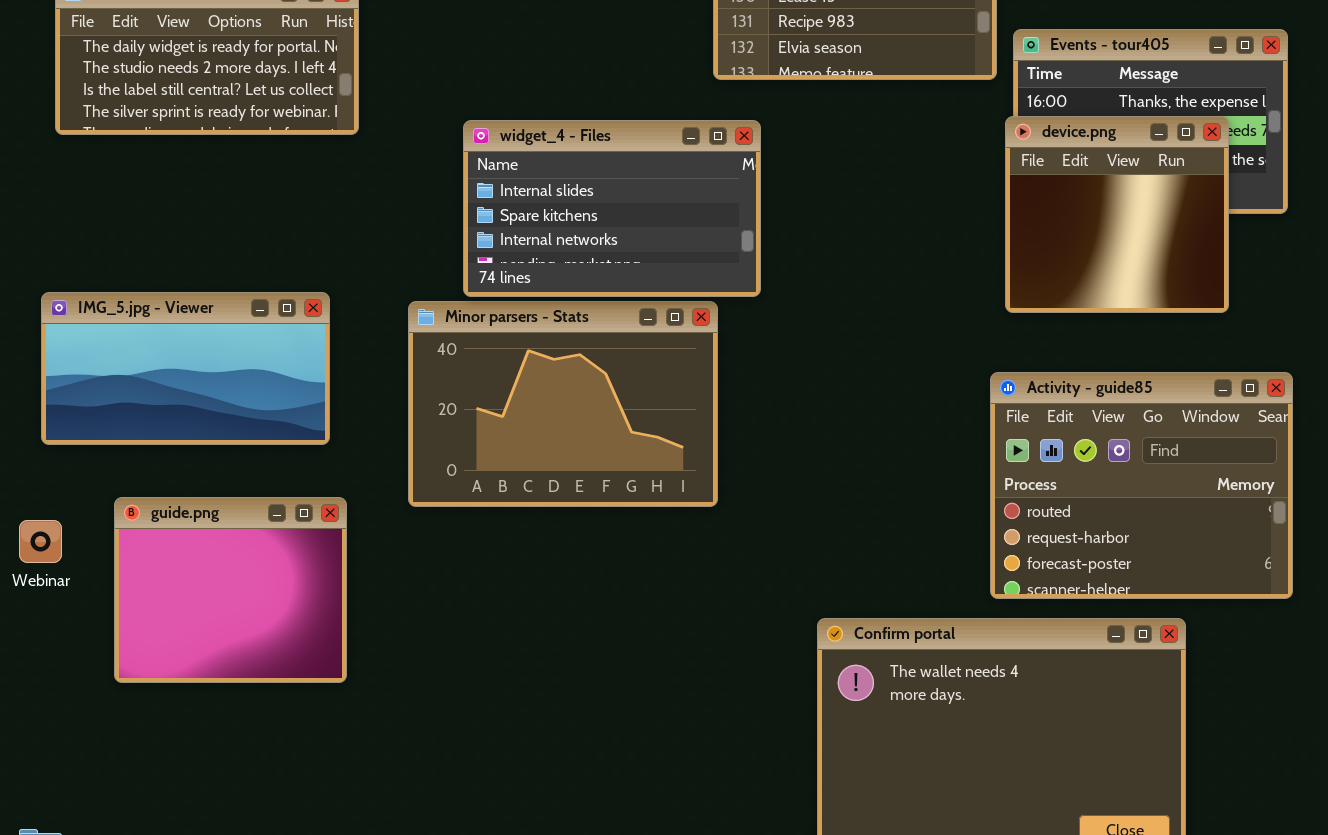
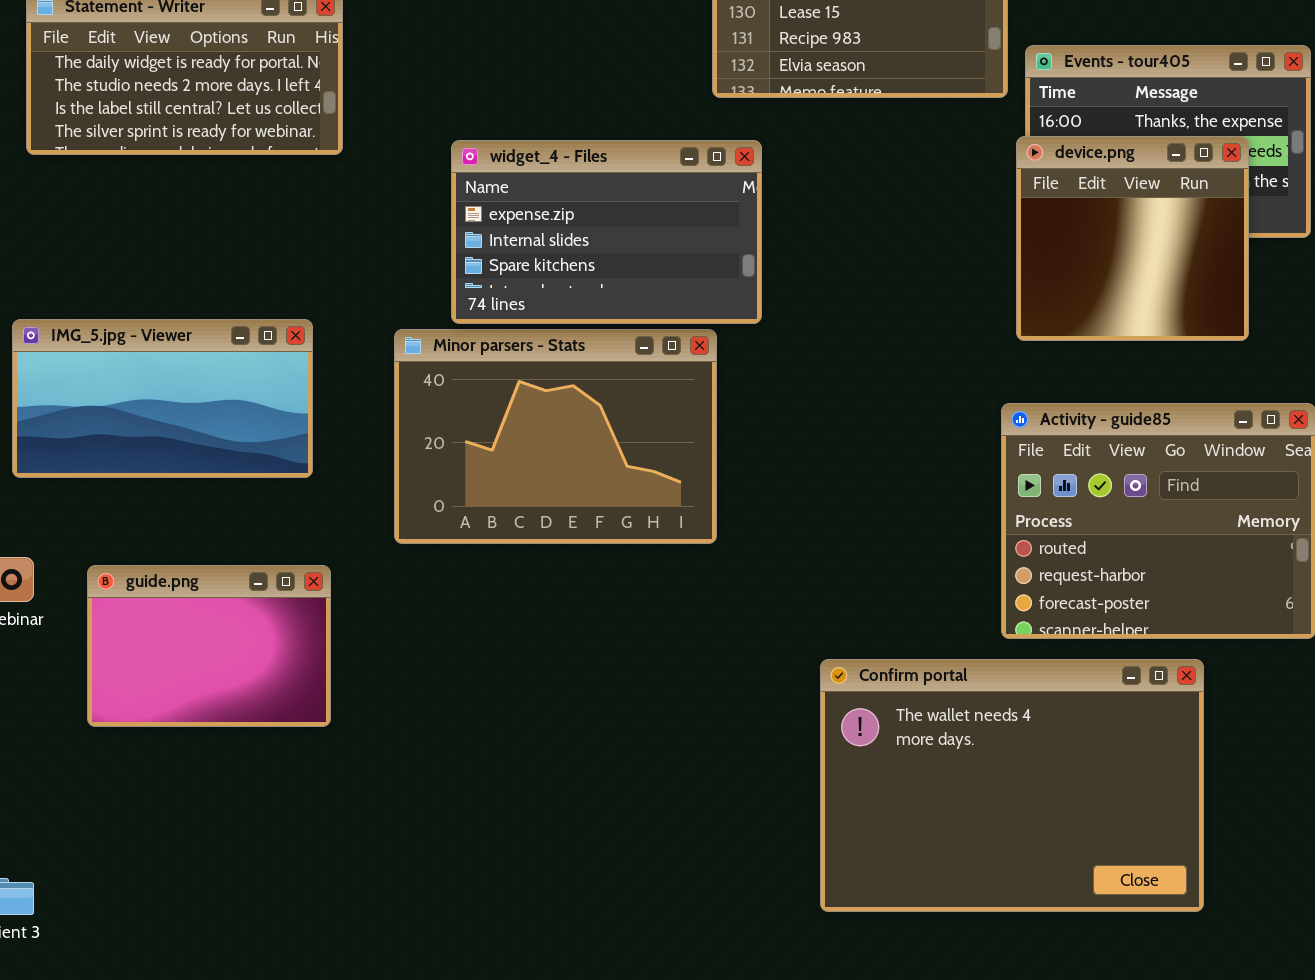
widget_4 - Files: [463,120,761,297] -> [451,140,762,324], scrolled up 1 row
guide.png: [114,497,347,683] -> [87,565,331,727], resized

